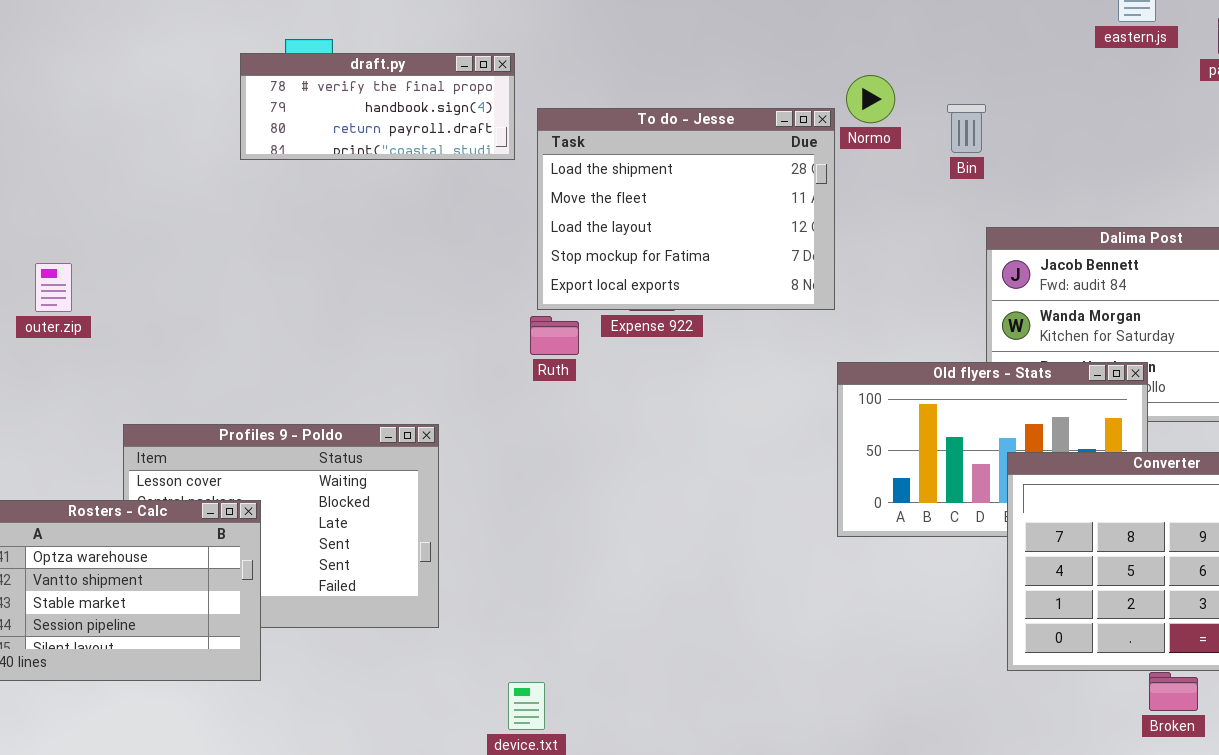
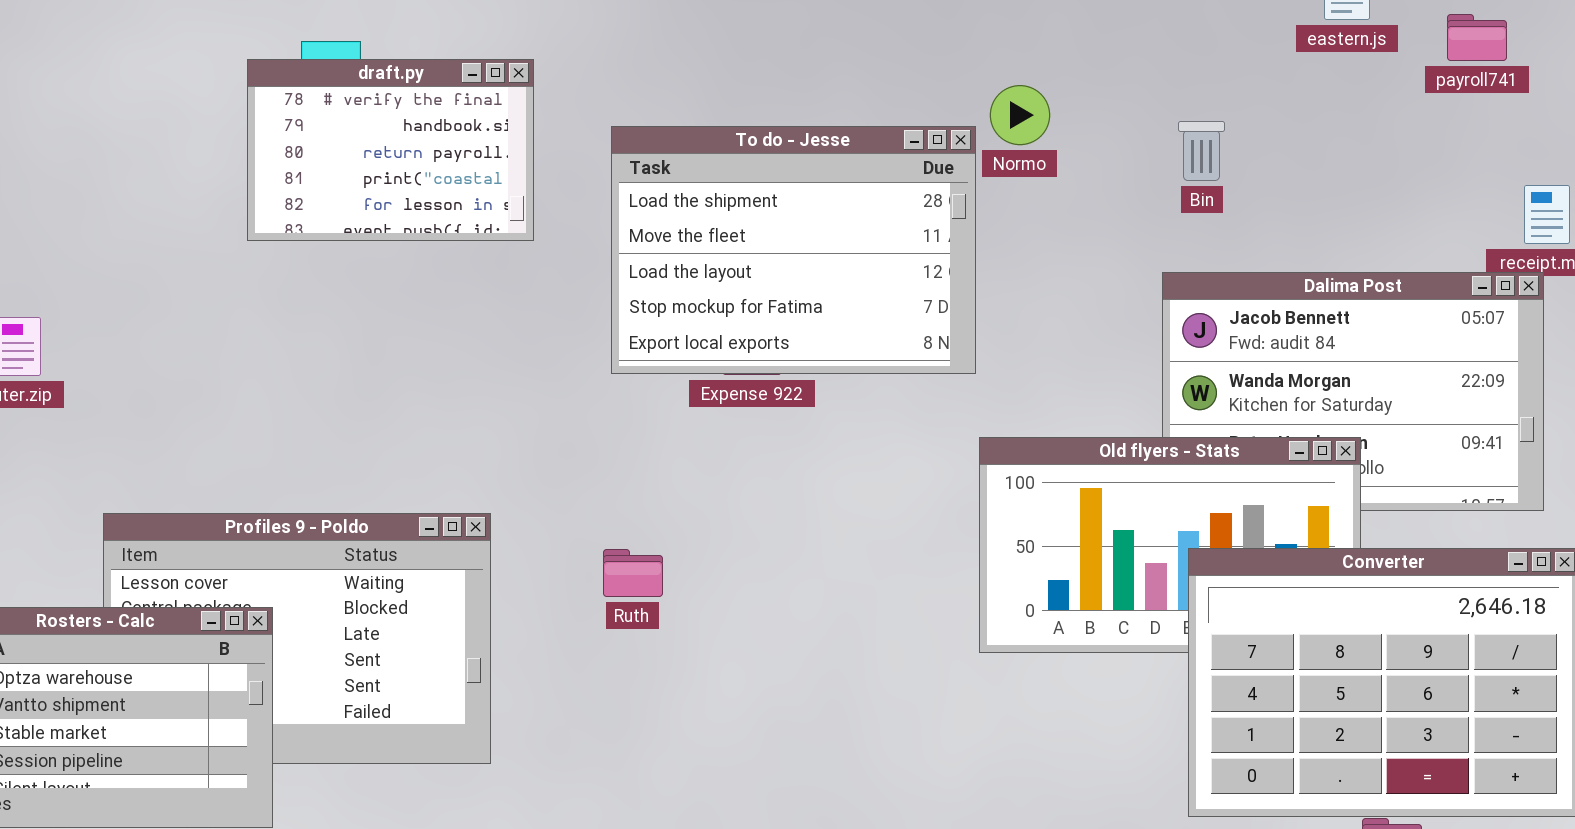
draft.py: [240,53,515,160] -> [247,59,534,241], resized
Bin: [947,104,986,153] -> [1178,121,1225,181], moved
Ruth: [530,316,579,355] -> [603,549,663,597], moved

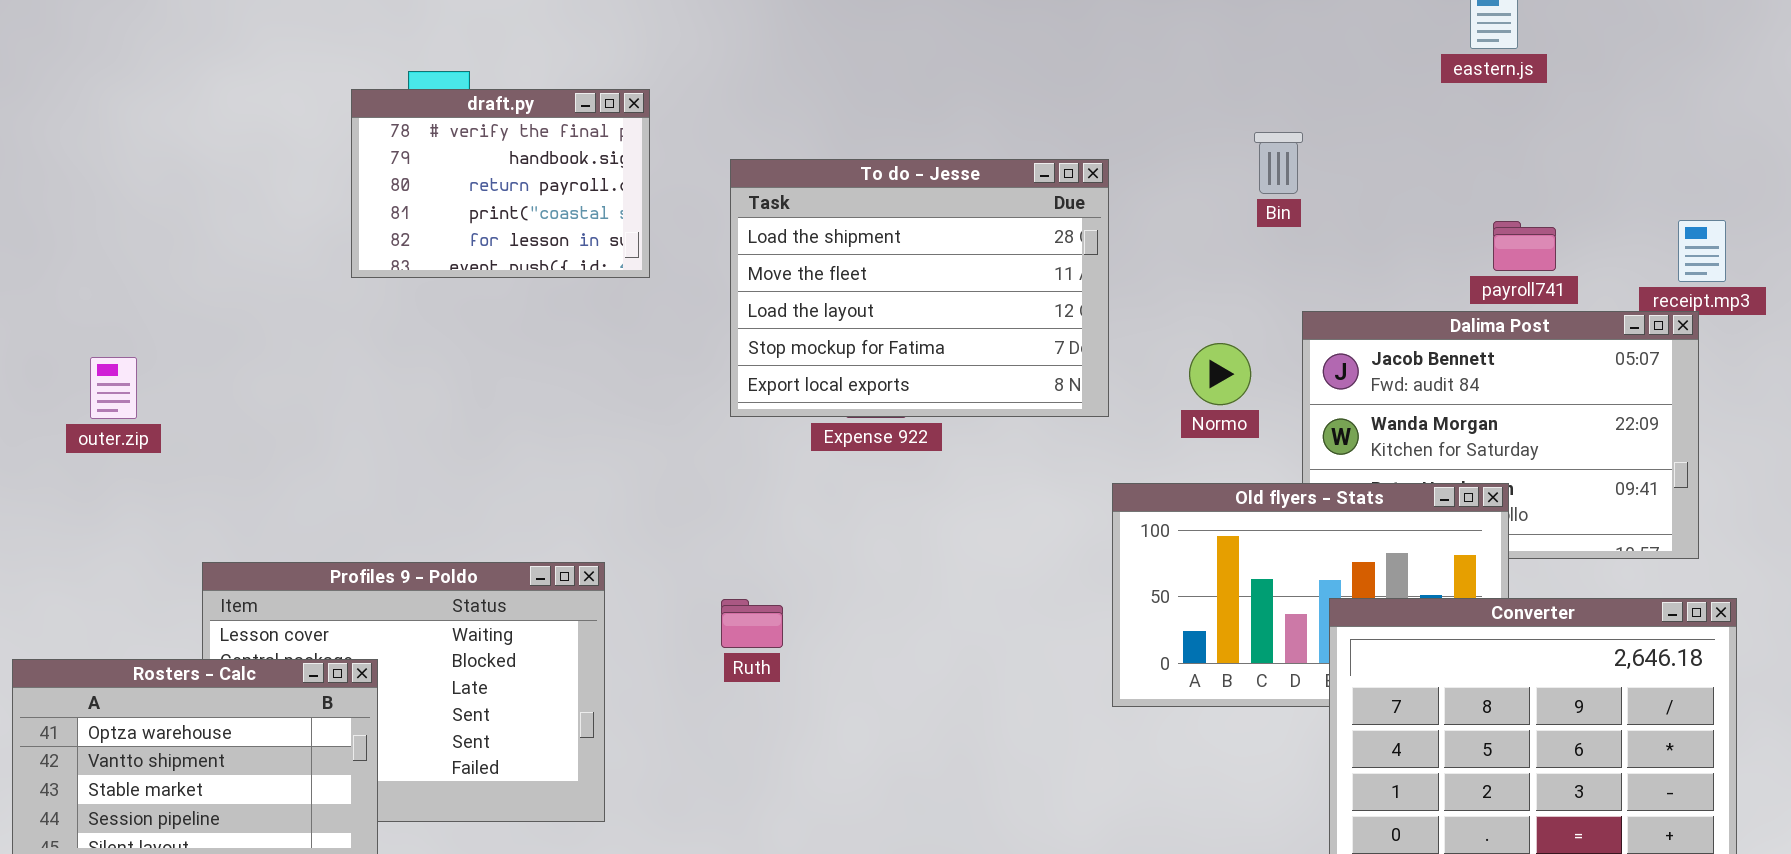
payroll741: [1447,14,1507,61] -> [1493,221,1556,271], moved
Normo: [990,85,1050,145] -> [1189,343,1251,405], moved
Bin: [1178,121,1225,181] -> [1254,132,1303,194], moved

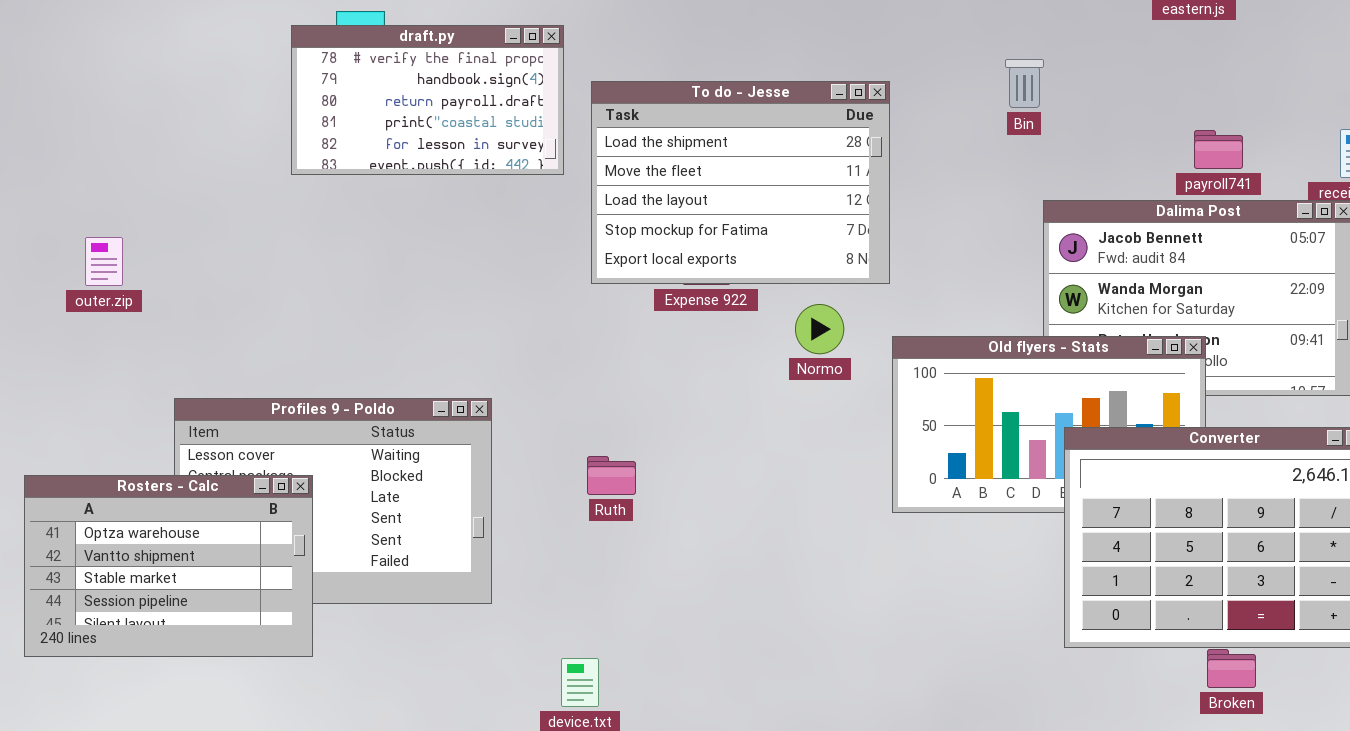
draft.py: [351,89,650,278] -> [291,25,564,175], resized
Normo: [1189,343,1251,405] -> [795,304,844,354], moved
Ruth: [721,599,783,648] -> [587,456,636,495], moved

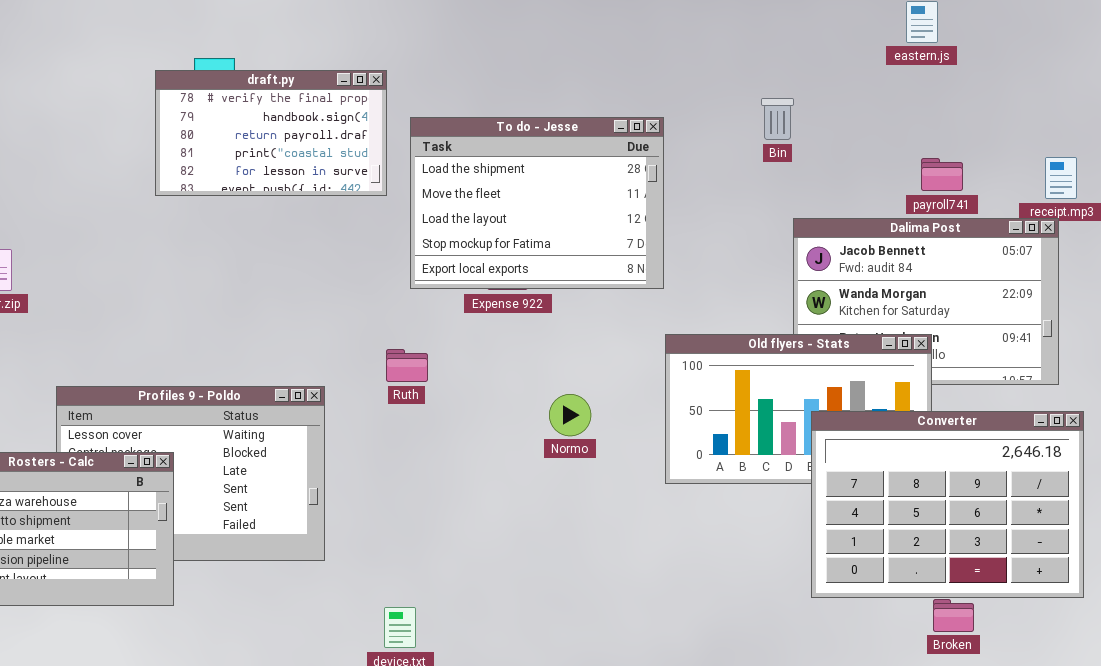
Normo: [795,304,844,354] -> [549,394,591,436], moved
Ruth: [587,456,636,495] -> [386,349,428,382], moved

